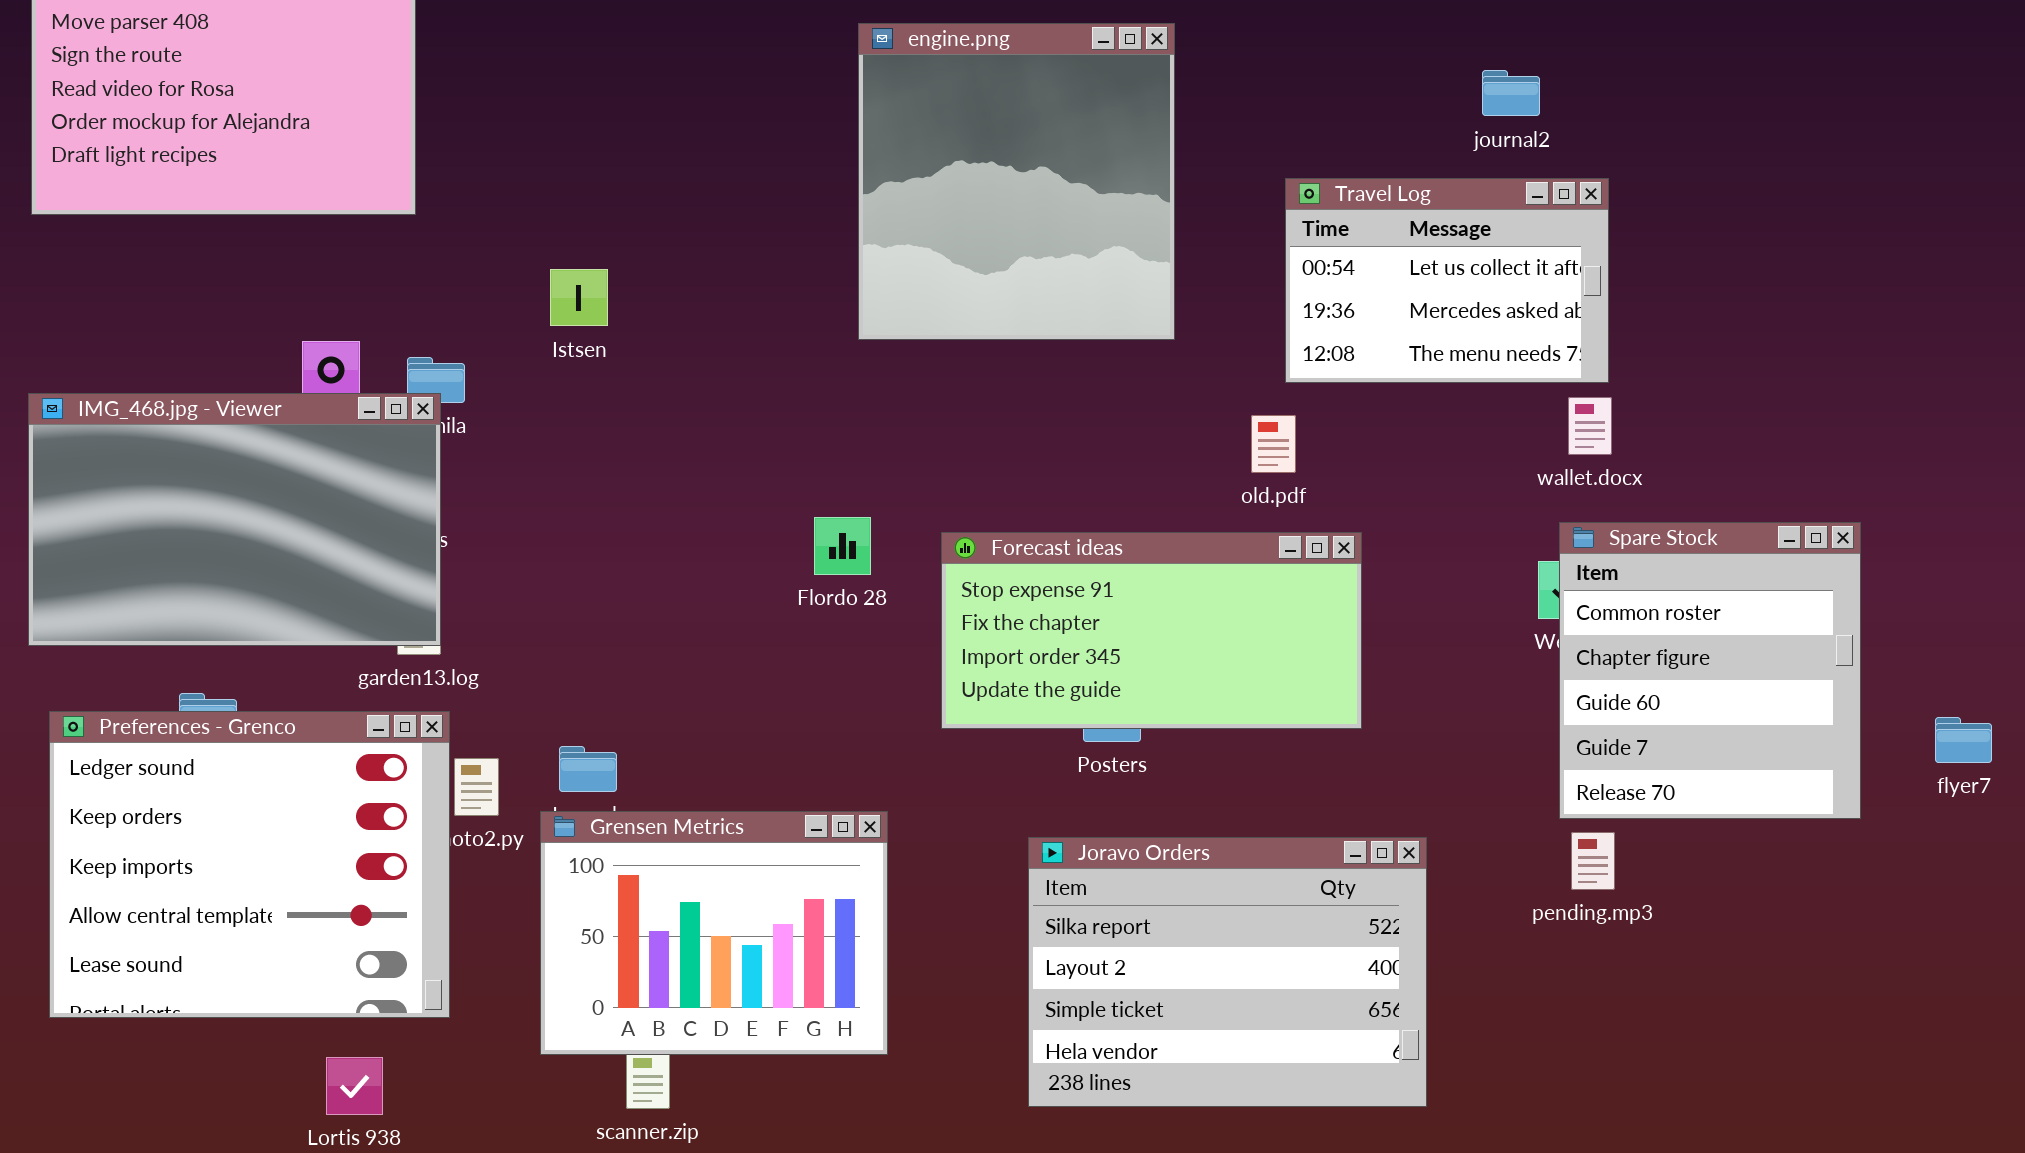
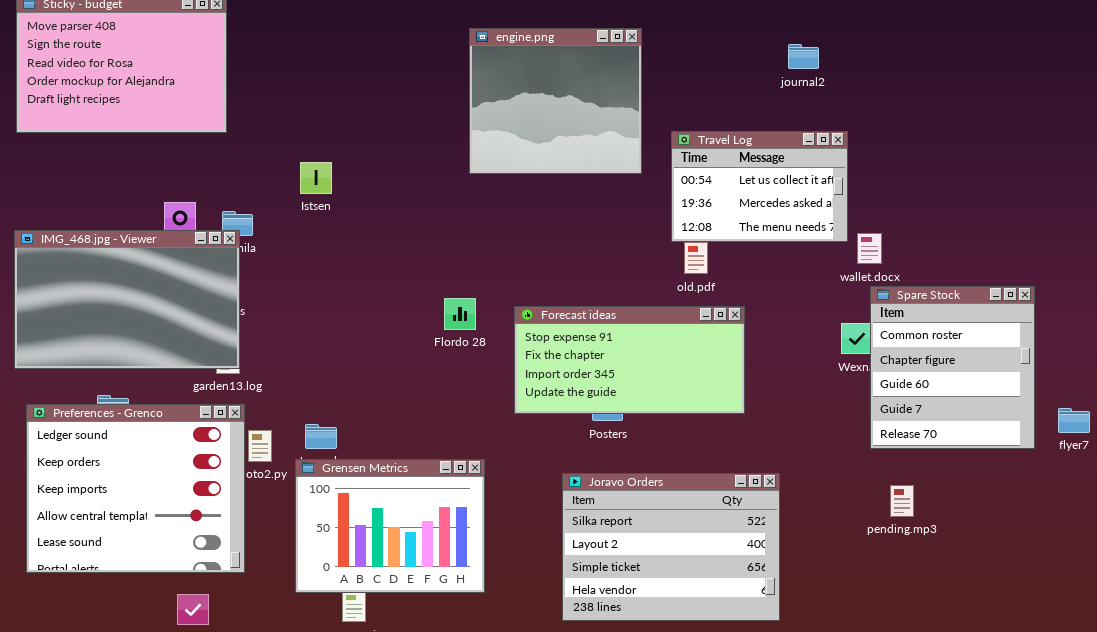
engine.png: [858,23,1175,340] -> [469,28,642,174], resized
journal2: [1482,70,1540,116] -> [788,44,819,69], moved
Travel Log: [1285,178,1609,383] -> [671,131,848,242], moved
Spare Stock: [1559,522,1861,819] -> [870,286,1035,449], moved
pending.mp3: [1571,832,1615,890] -> [890,485,914,517], moved

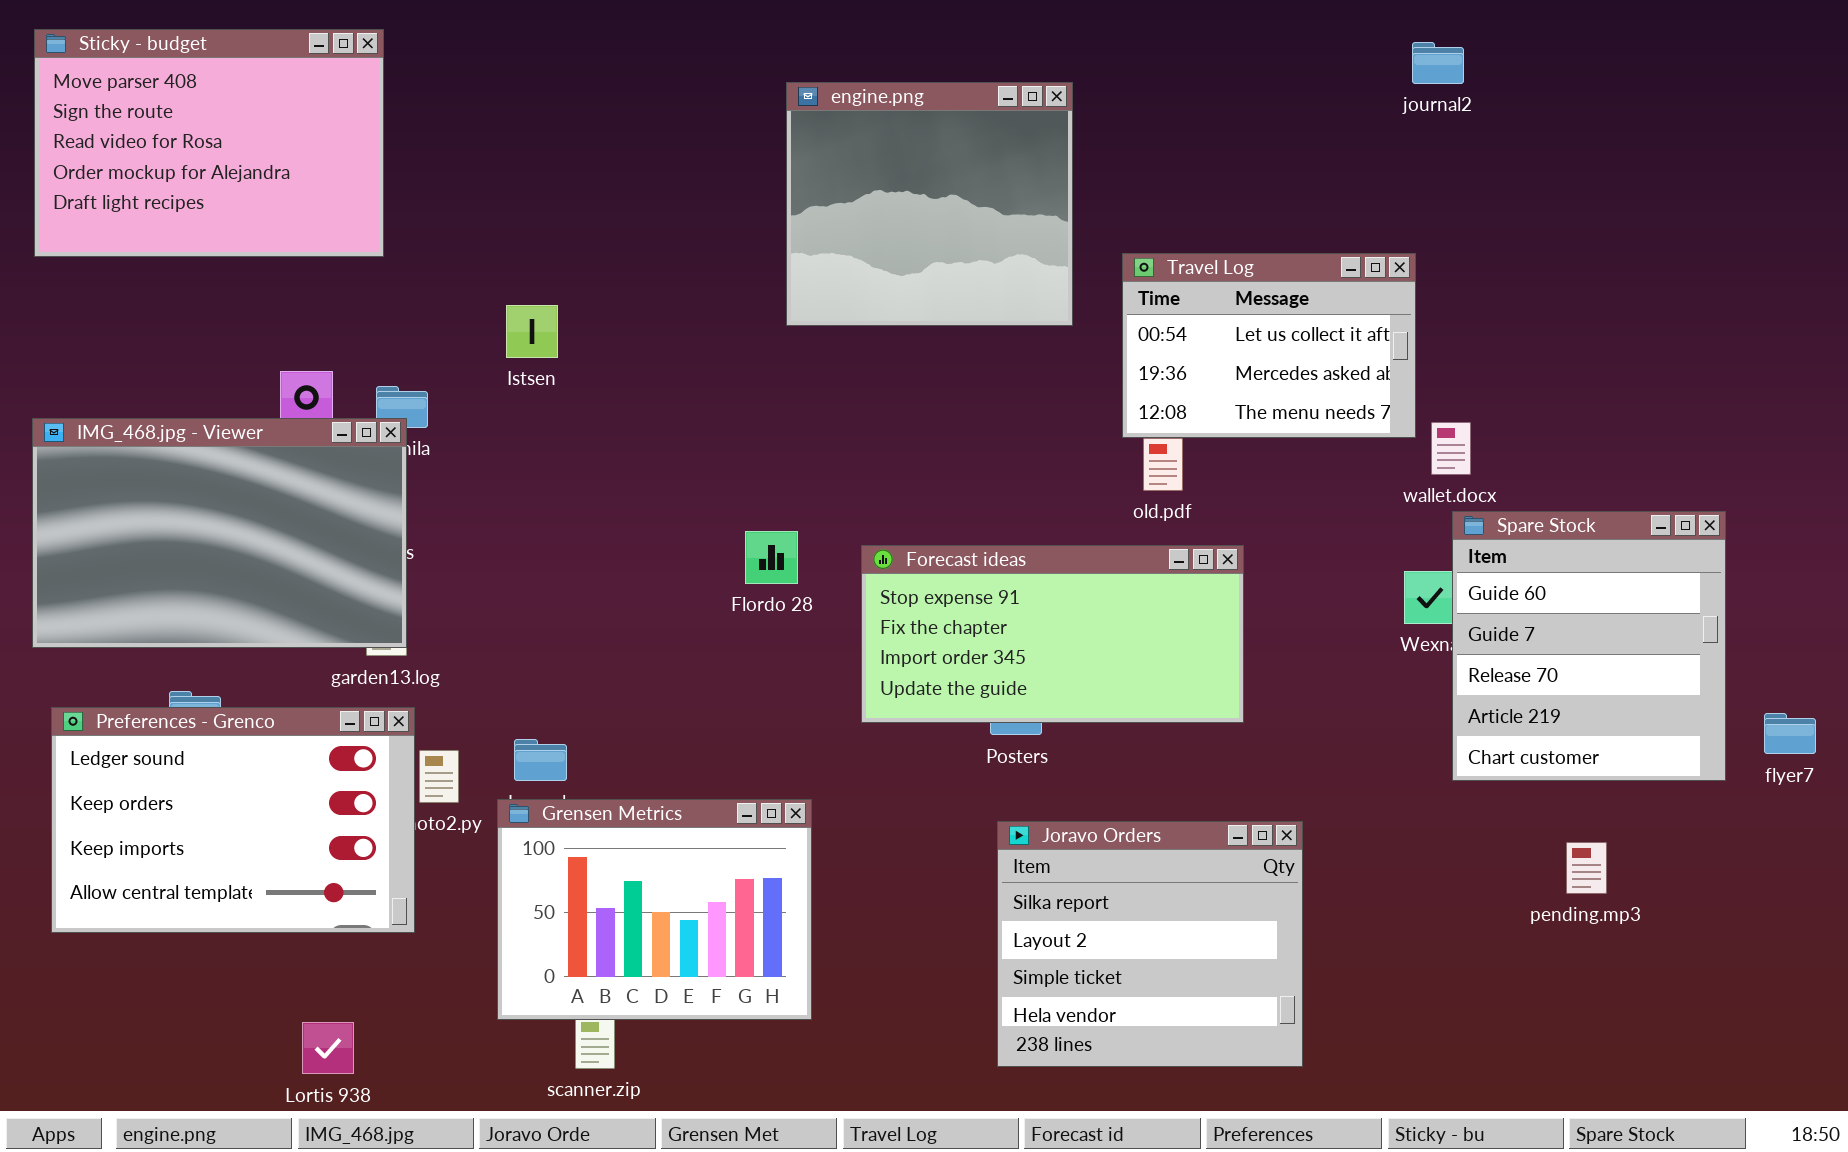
journal2: [788,44,819,69] -> [1412,42,1464,84], moved
Spare Stock: [870,286,1035,449] -> [1452,511,1726,781], scrolled down 2 rows
Preferences - Grenco: [26,404,245,573] -> [51,707,415,933], resized
Joravo Orders: [562,473,780,621] -> [997,821,1303,1067], resized
pending.mp3: [890,485,914,517] -> [1566,842,1607,894], moved

